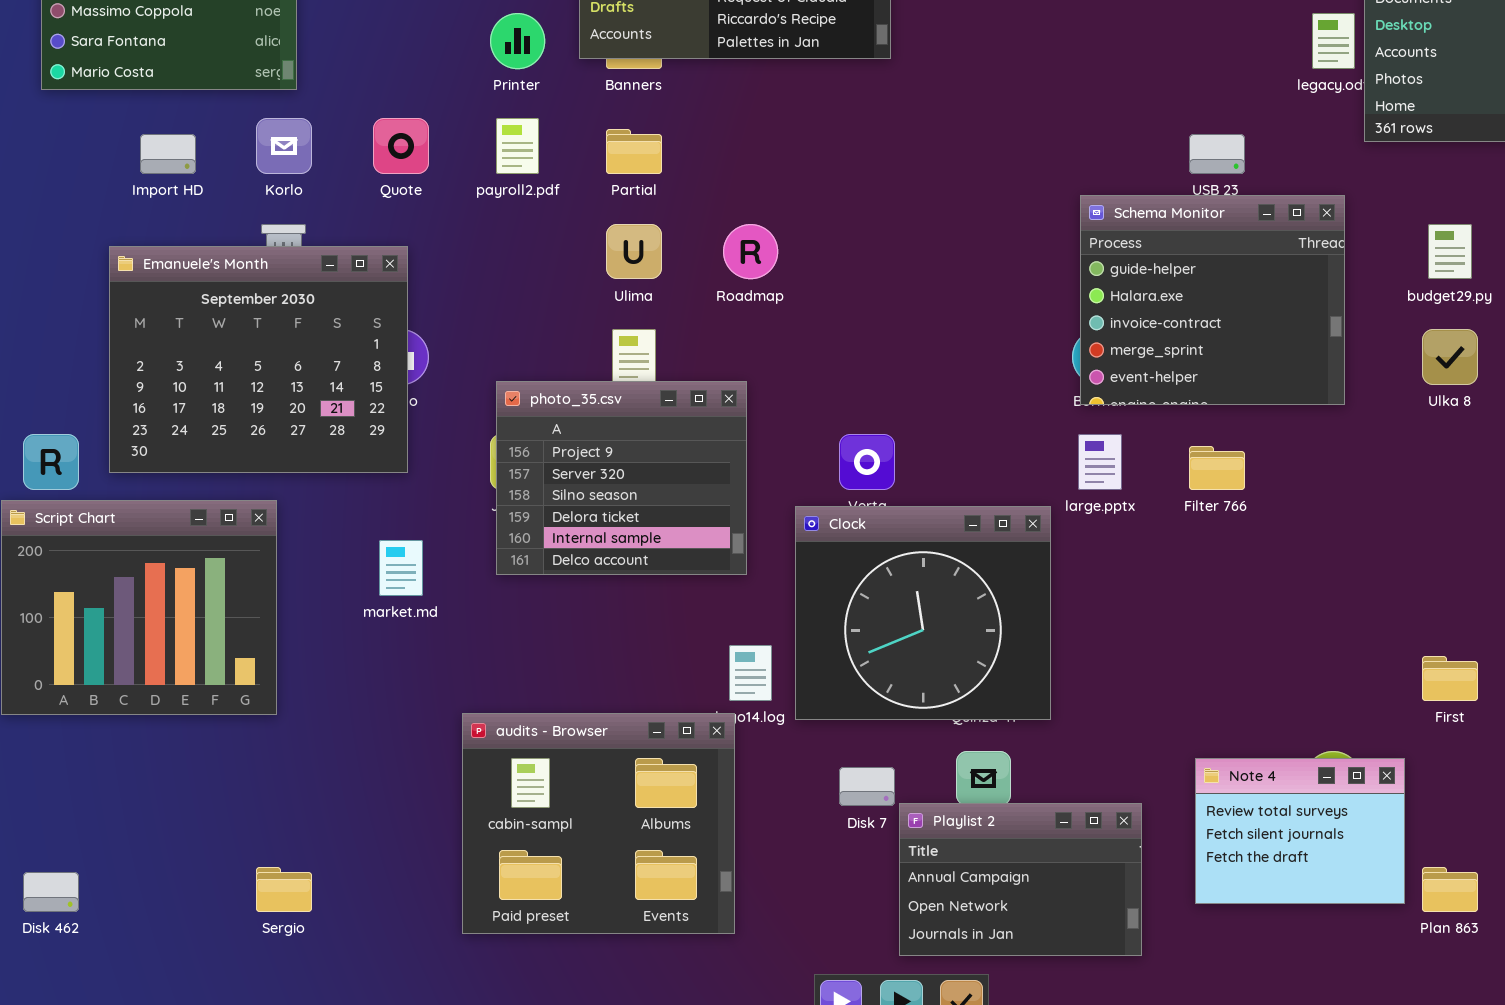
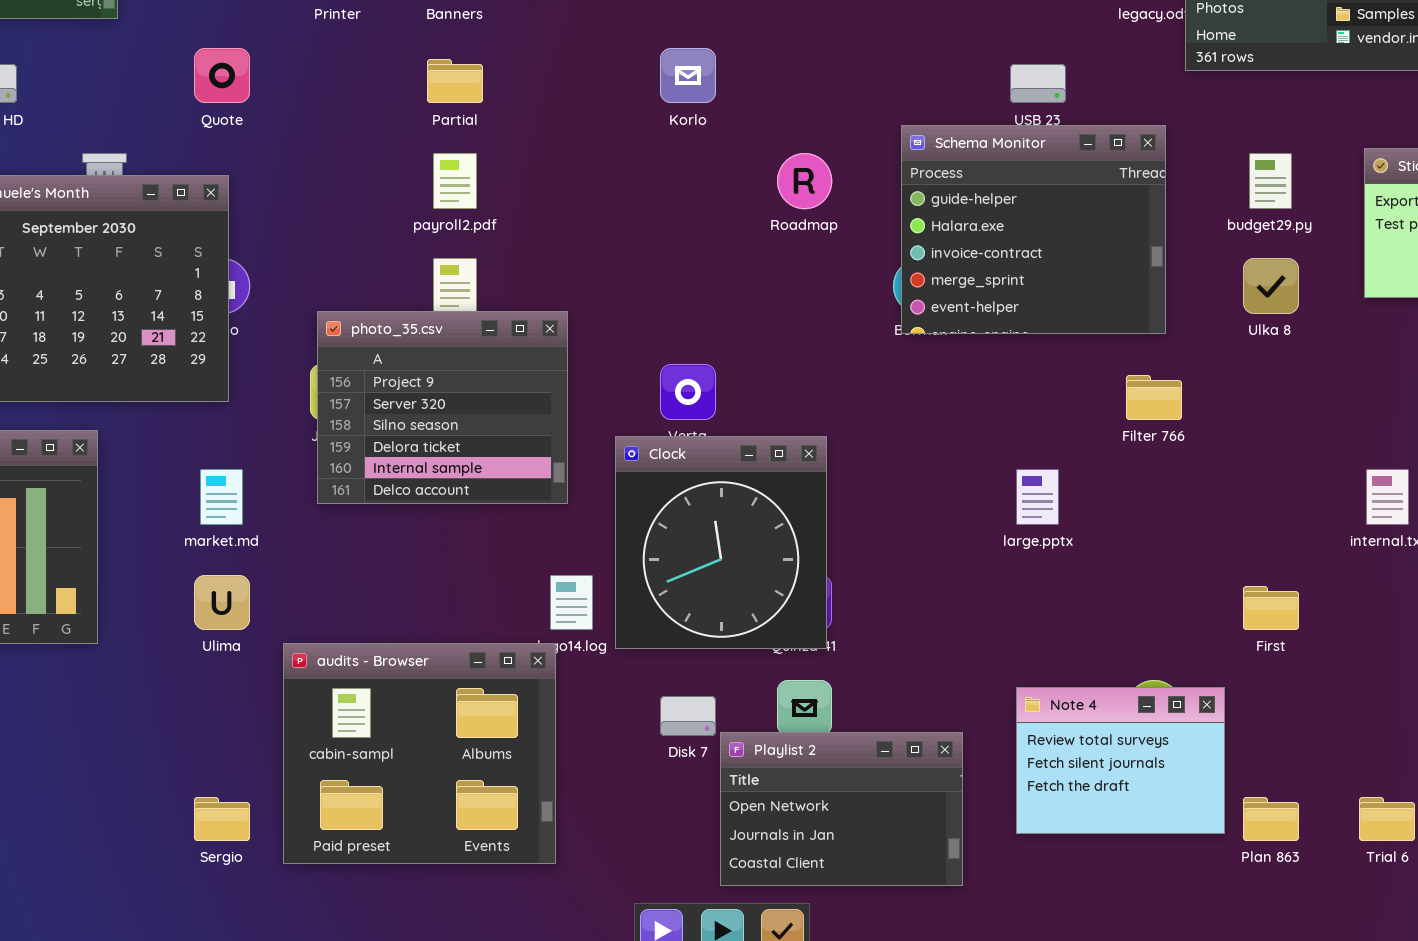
Korlo: [256,118,312,174] -> [660,48,716,103], moved
payroll2.pdf: [496,118,539,174] -> [433,153,477,209], moved
Ulima: [606,224,662,279] -> [194,575,250,630], moved
Roadmap: [723,224,778,279] -> [777,153,832,209], moved
large.pptx: [1078,434,1122,490] -> [1016,469,1059,525], moved
Filter 766: [1189,446,1245,490] -> [1126,375,1182,420], moved
Clock: [795,506,1051,720] -> [615,436,827,649], resized
Playlist 2: [899,803,1142,956] -> [720,732,963,886], scrolled down 1 row
Sergio: [256,867,312,912] -> [194,797,250,841], moved

